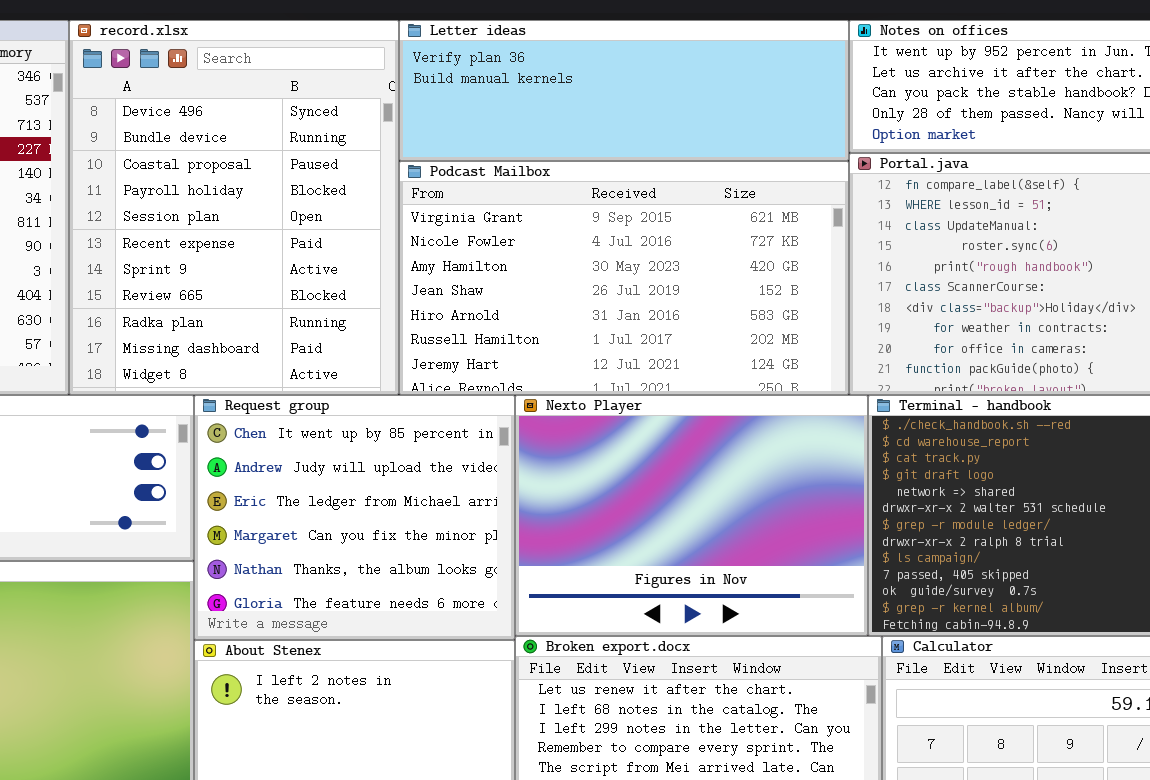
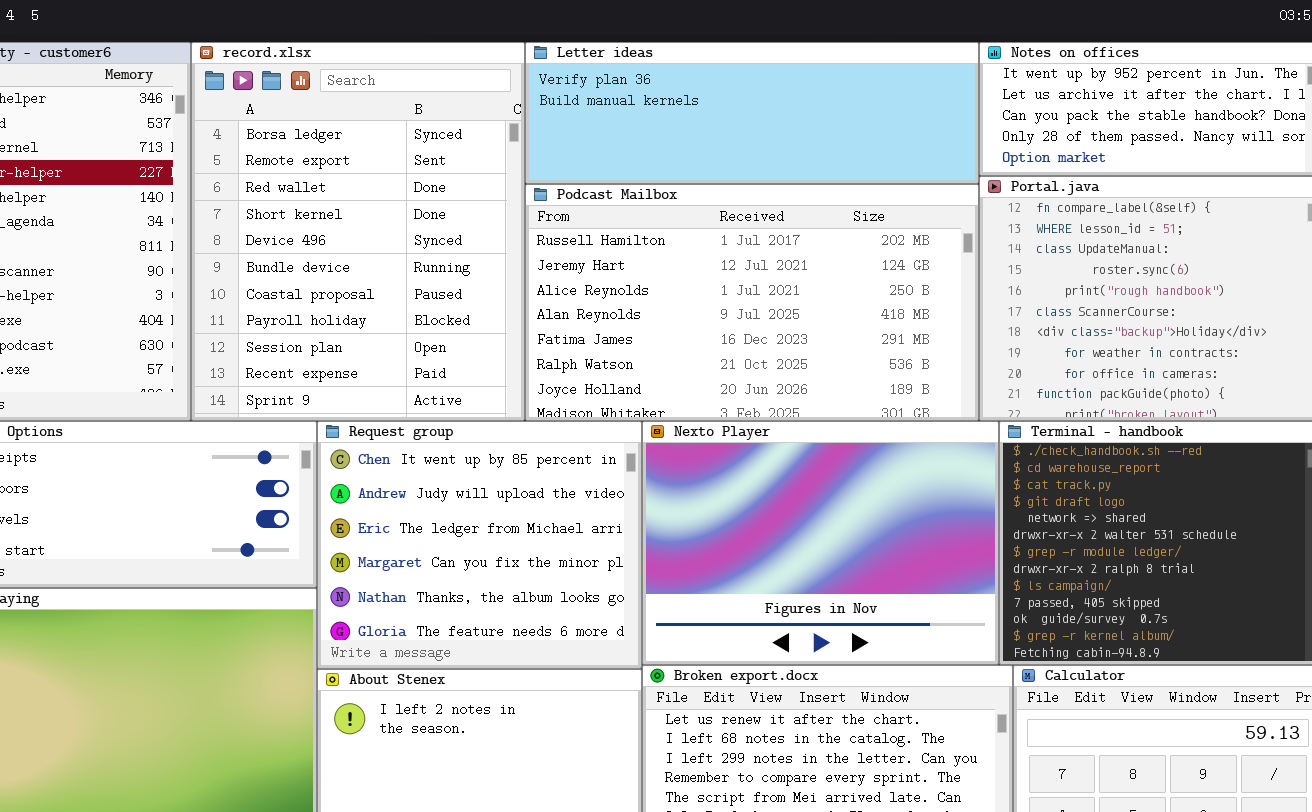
record.xlsx: [69,20,399,395] -> [191,42,525,421], scrolled up 4 rows
Podcast Mailbox: [399,161,849,395] -> [525,184,979,421], scrolled down 5 rows

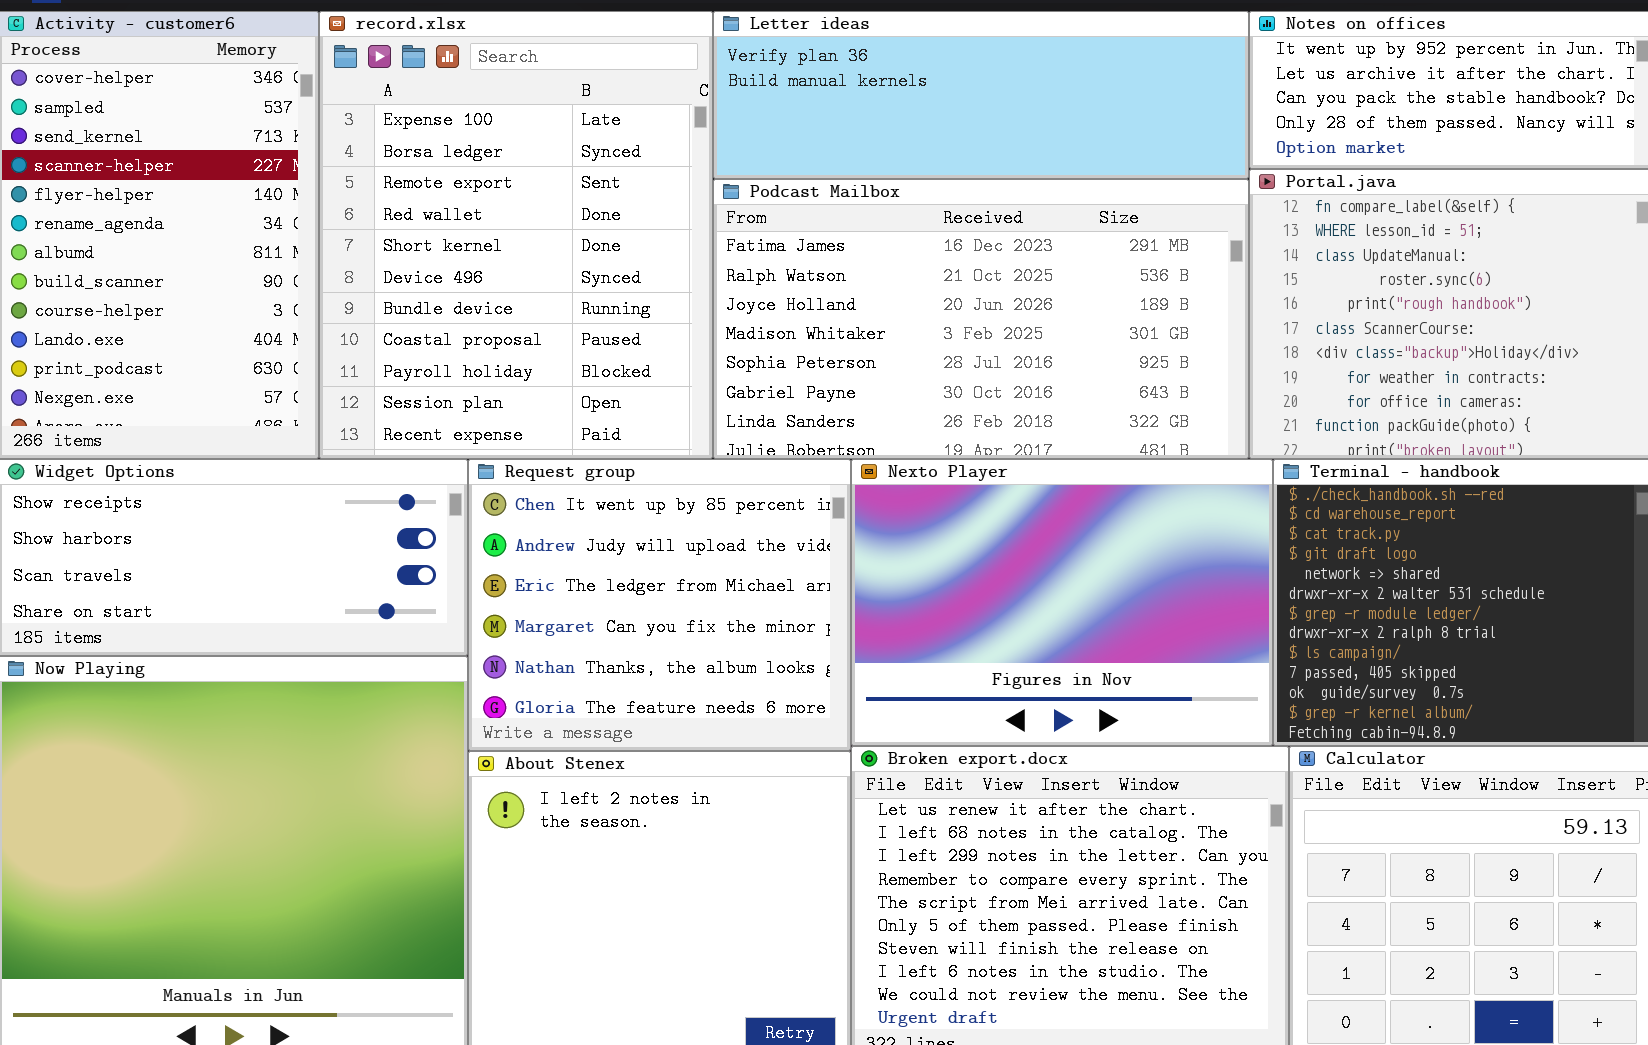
record.xlsx: [191,42,525,421] -> [319,11,713,459], scrolled up 1 row
Podcast Mailbox: [525,184,979,421] -> [713,179,1249,459], scrolled down 4 rows

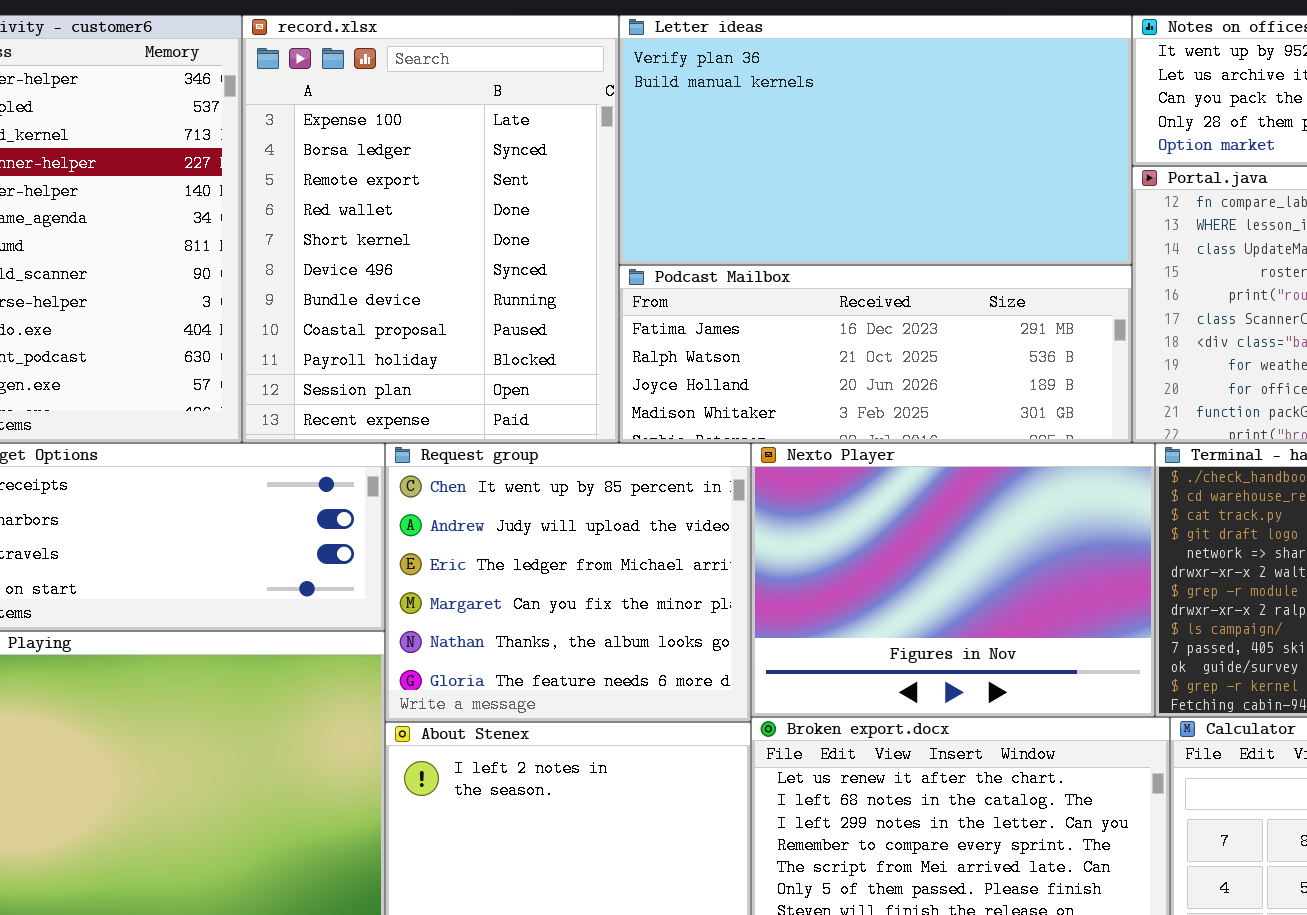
Letter ideas: [713,11,1249,179] -> [619,15,1132,265], resized
Podcast Mailbox: [713,179,1249,459] -> [619,265,1132,443], resized

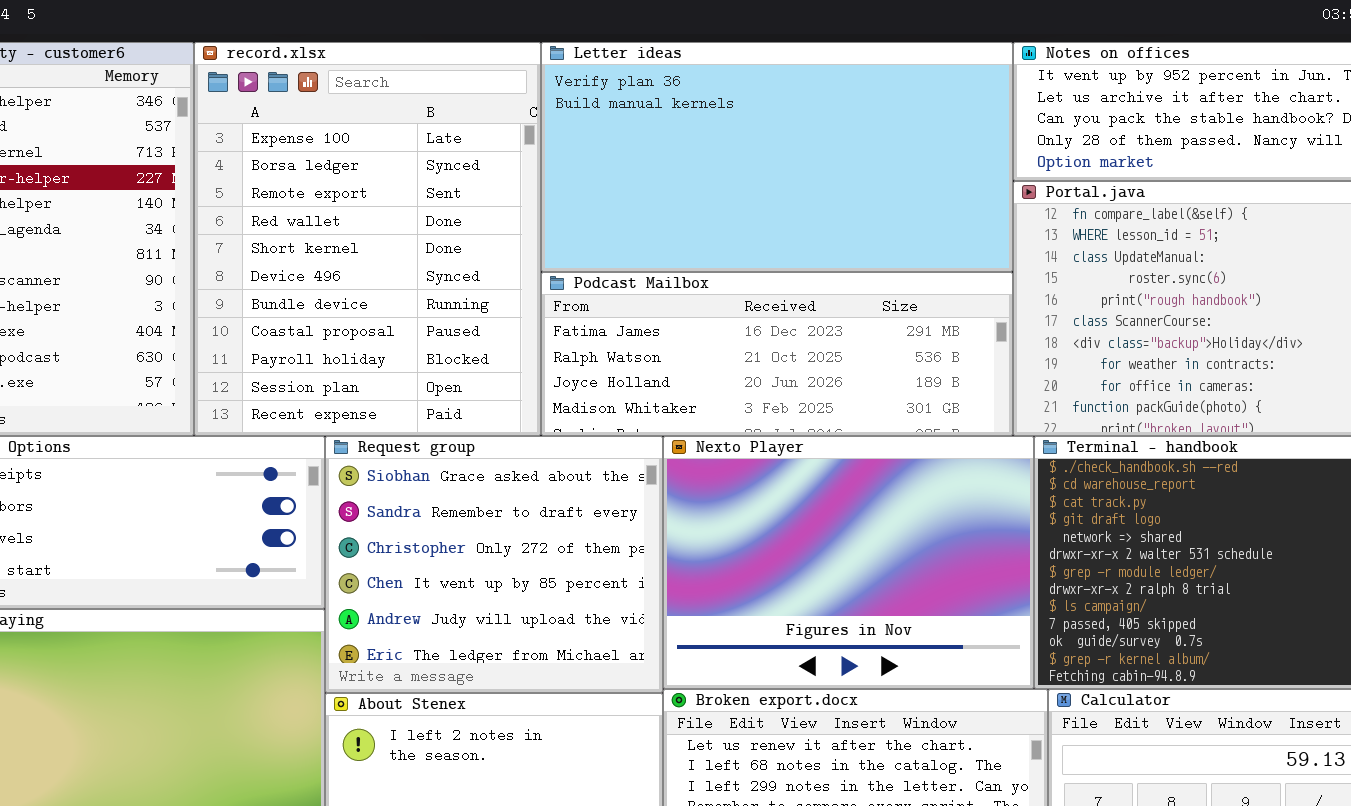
Request group: [385,443,751,722] -> [325,436,663,693], scrolled up 3 rows

